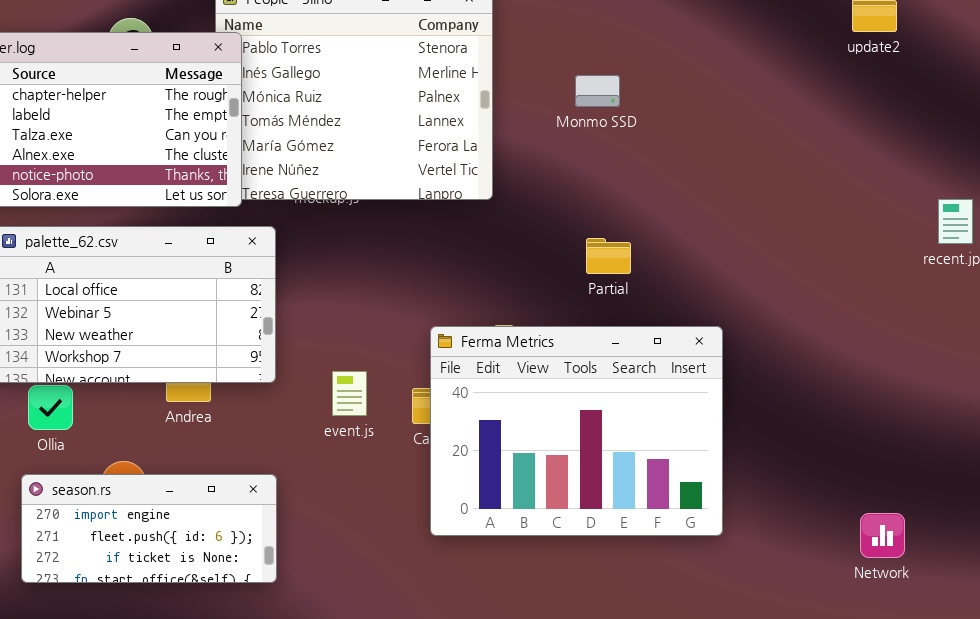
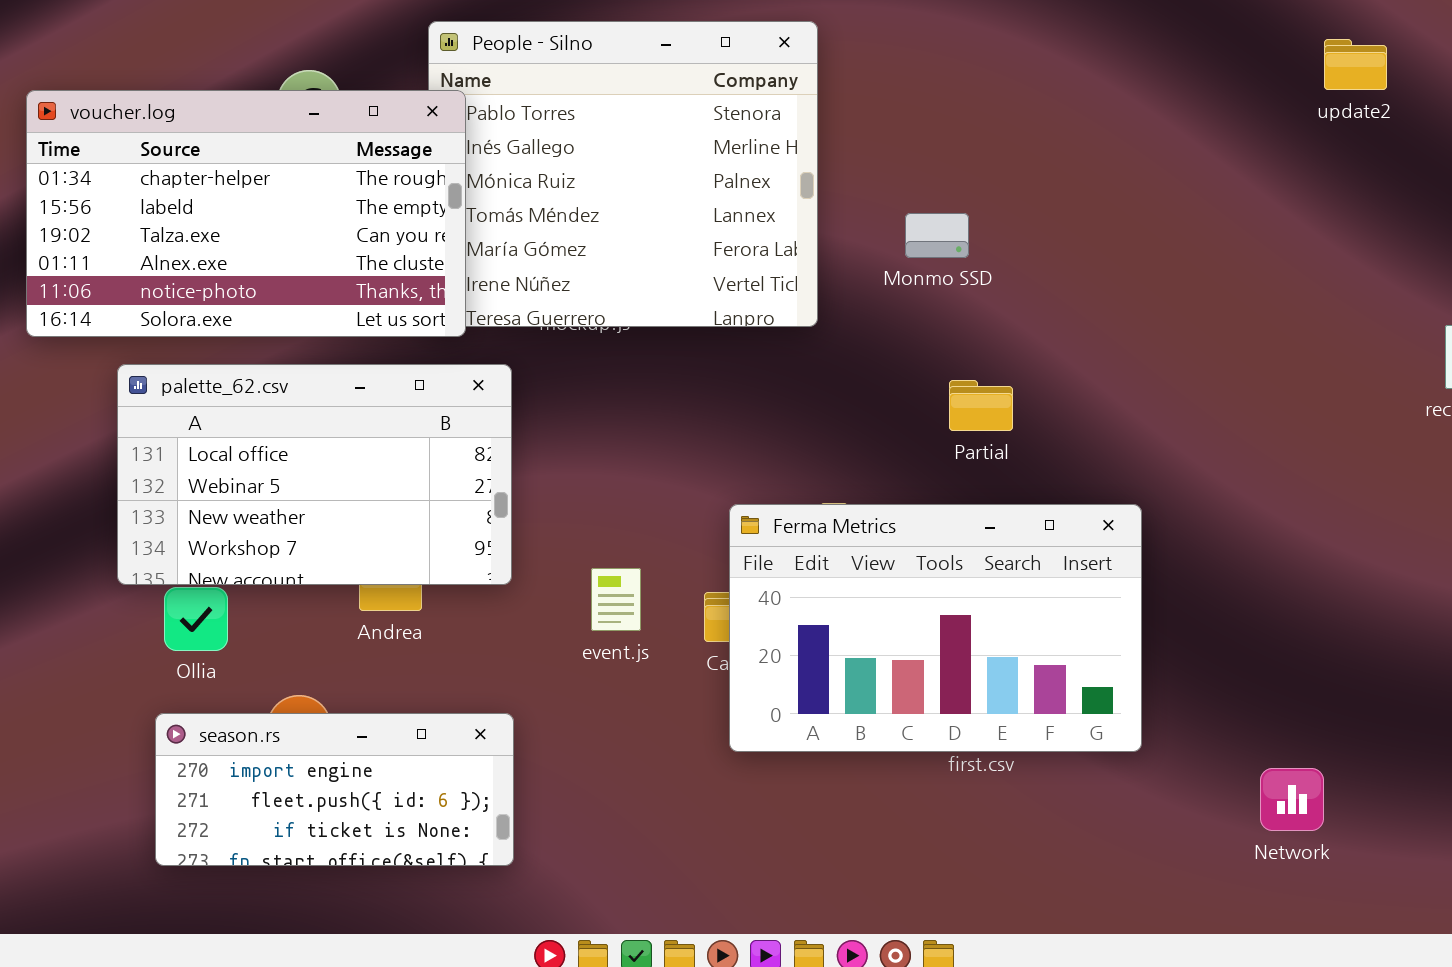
Monmo SSD: [575,75,620,107] -> [905,213,969,258], moved
Ferma Metrics: [430,326,723,536] -> [729,504,1142,752], resized
Network: [860,513,905,558] -> [1260,768,1324,831], moved

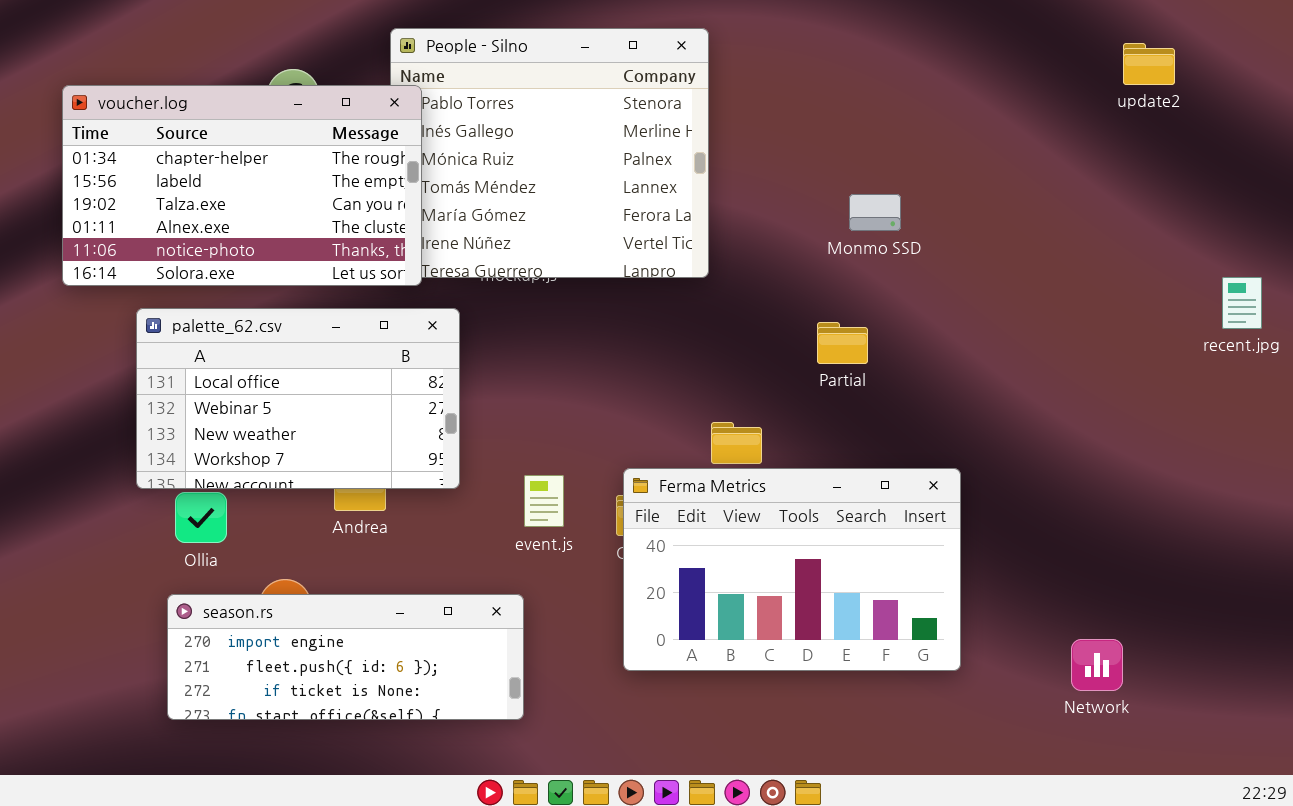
Monmo SSD: [905,213,969,258] -> [849,194,901,231], moved
Ferma Metrics: [729,504,1142,752] -> [623,468,961,671], moved
season.rs: [155,713,514,866] -> [167,594,524,720], resized

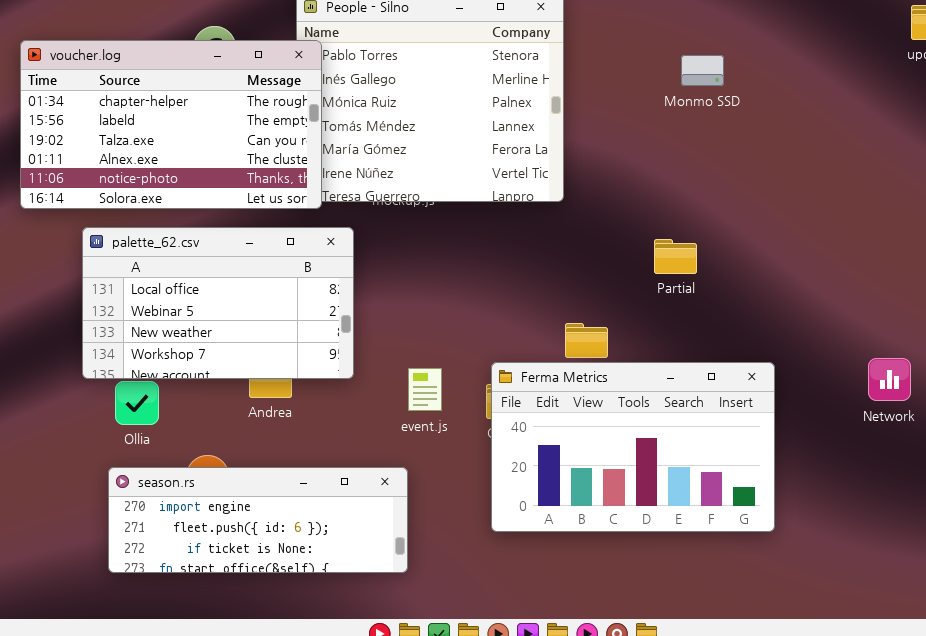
Monmo SSD: [849,194,901,231] -> [681,55,724,86], moved
Network: [1071,639,1123,691] -> [868,358,911,401], moved

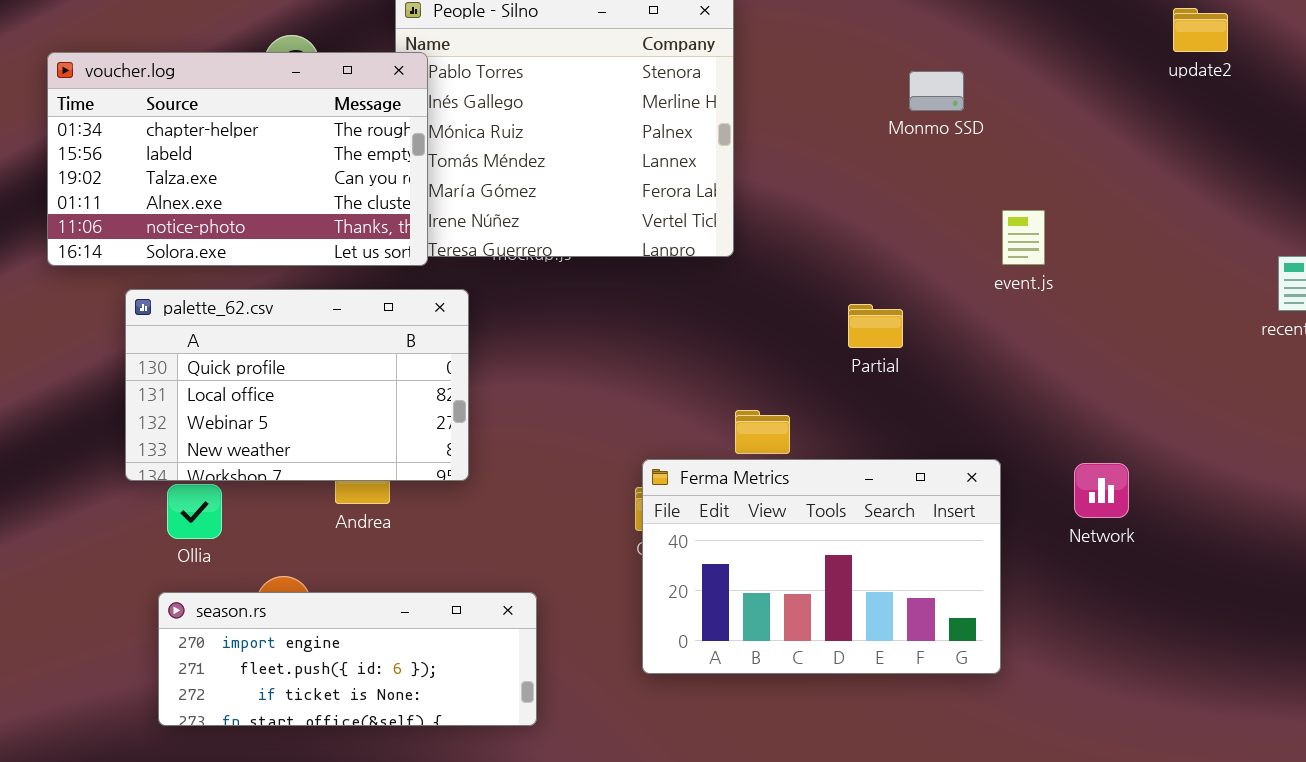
Monmo SSD: [681,55,724,86] -> [909,71,964,111], moved
palette_62.csv: [82,227,354,379] -> [125,289,469,481], scrolled up 1 row
Network: [868,358,911,401] -> [1074,463,1129,518], moved
event.js: [408,368,442,411] -> [1002,210,1045,265], moved

